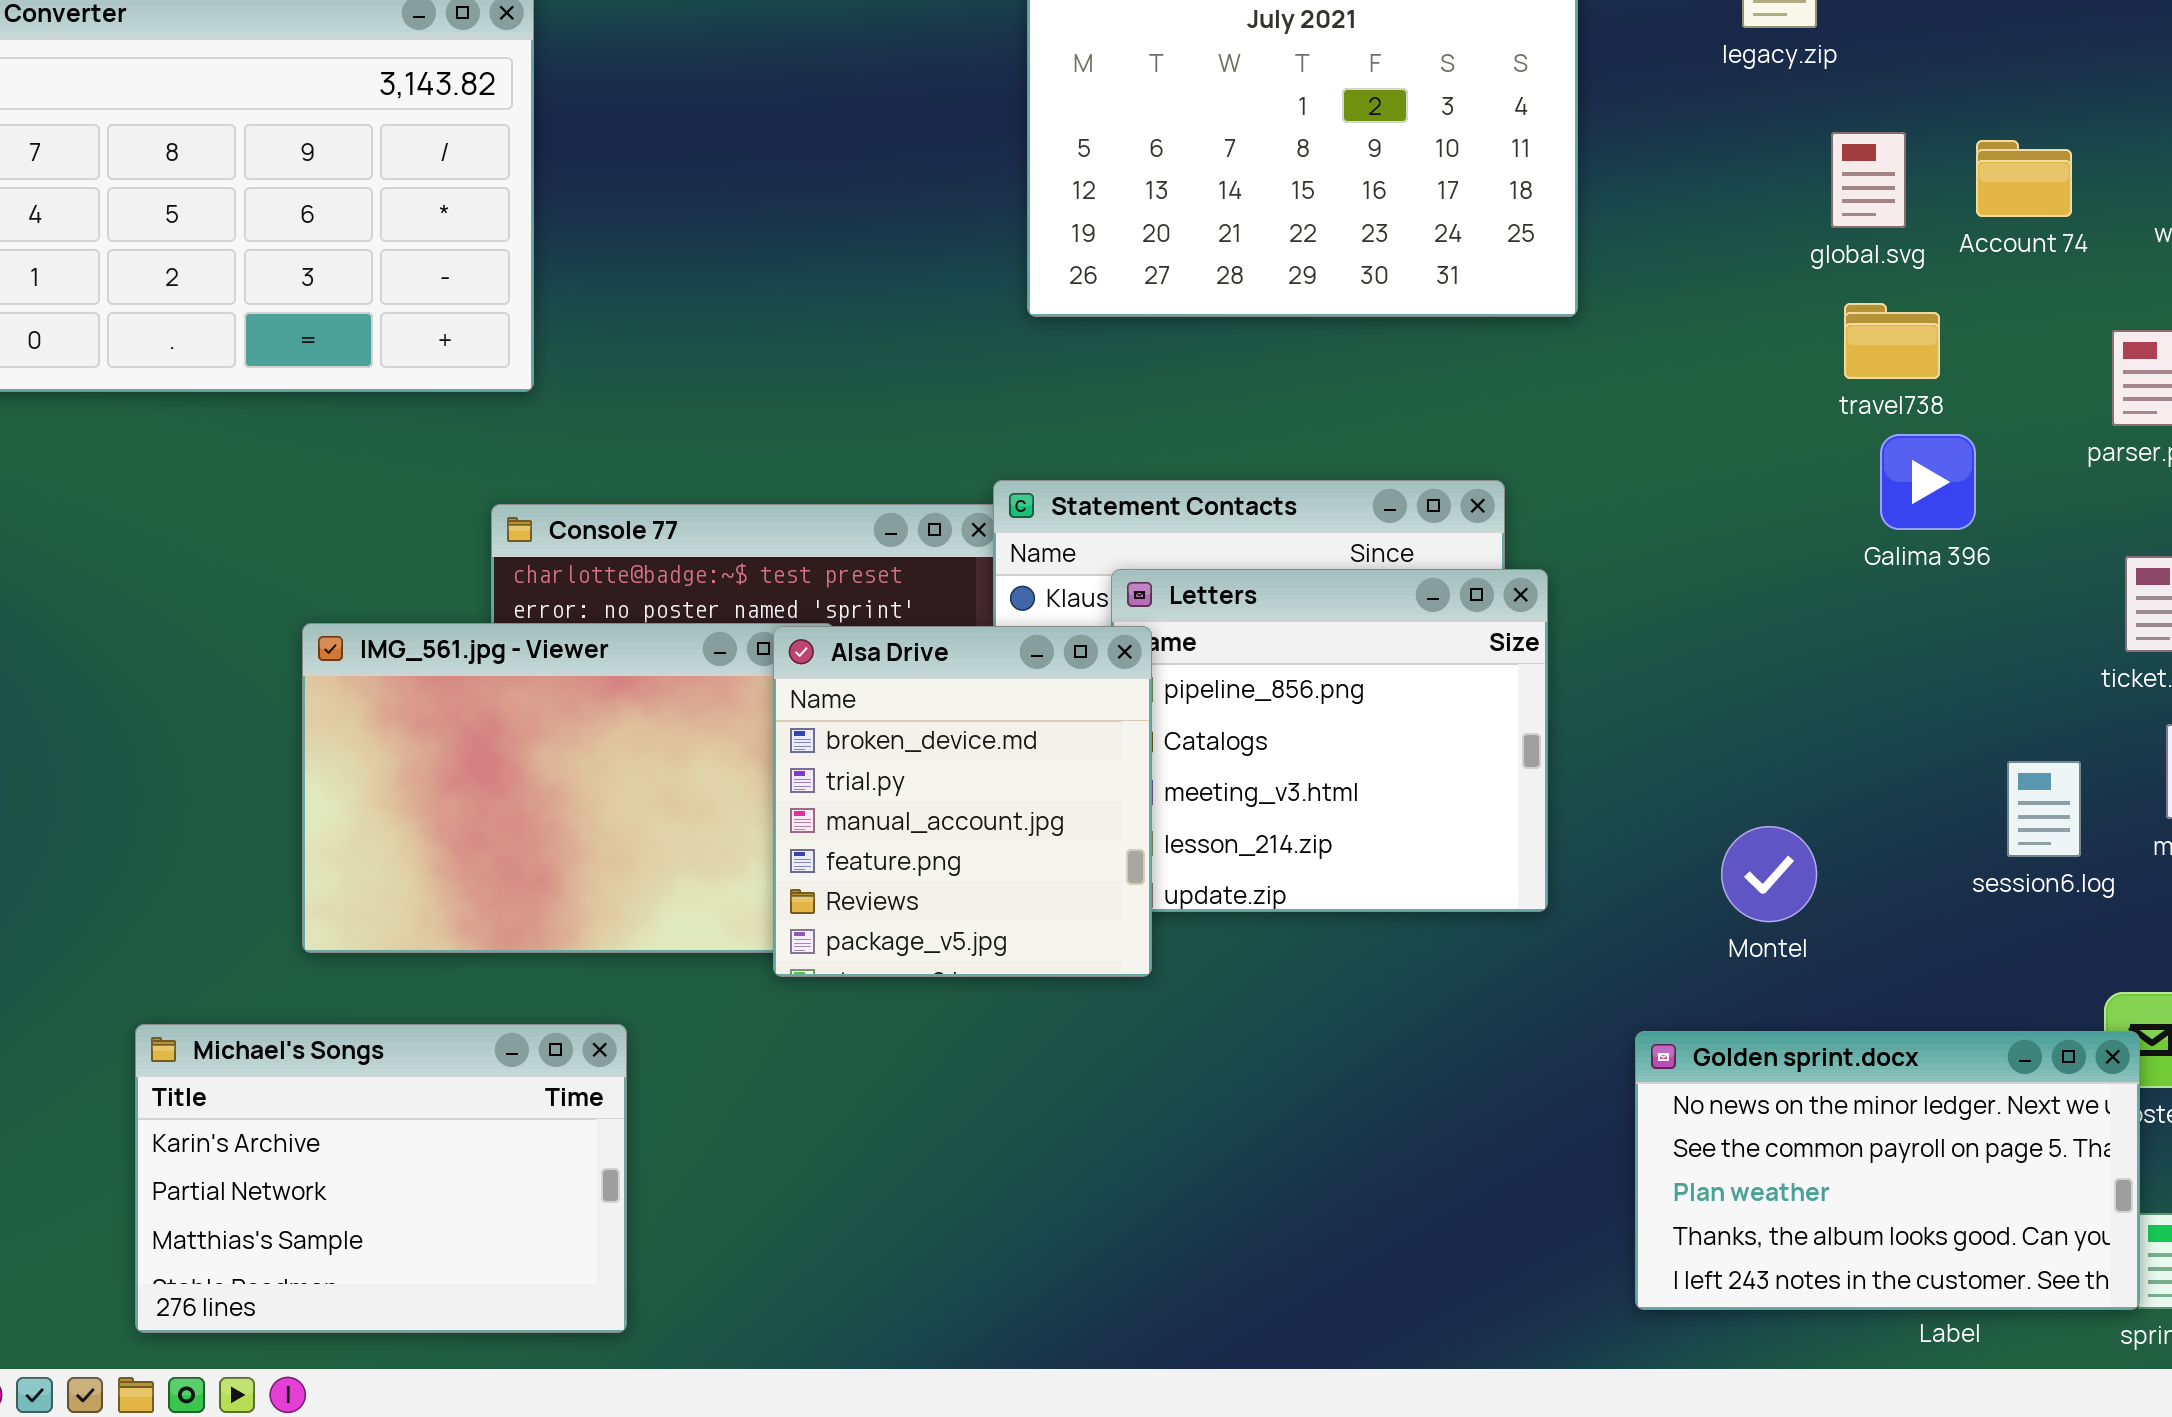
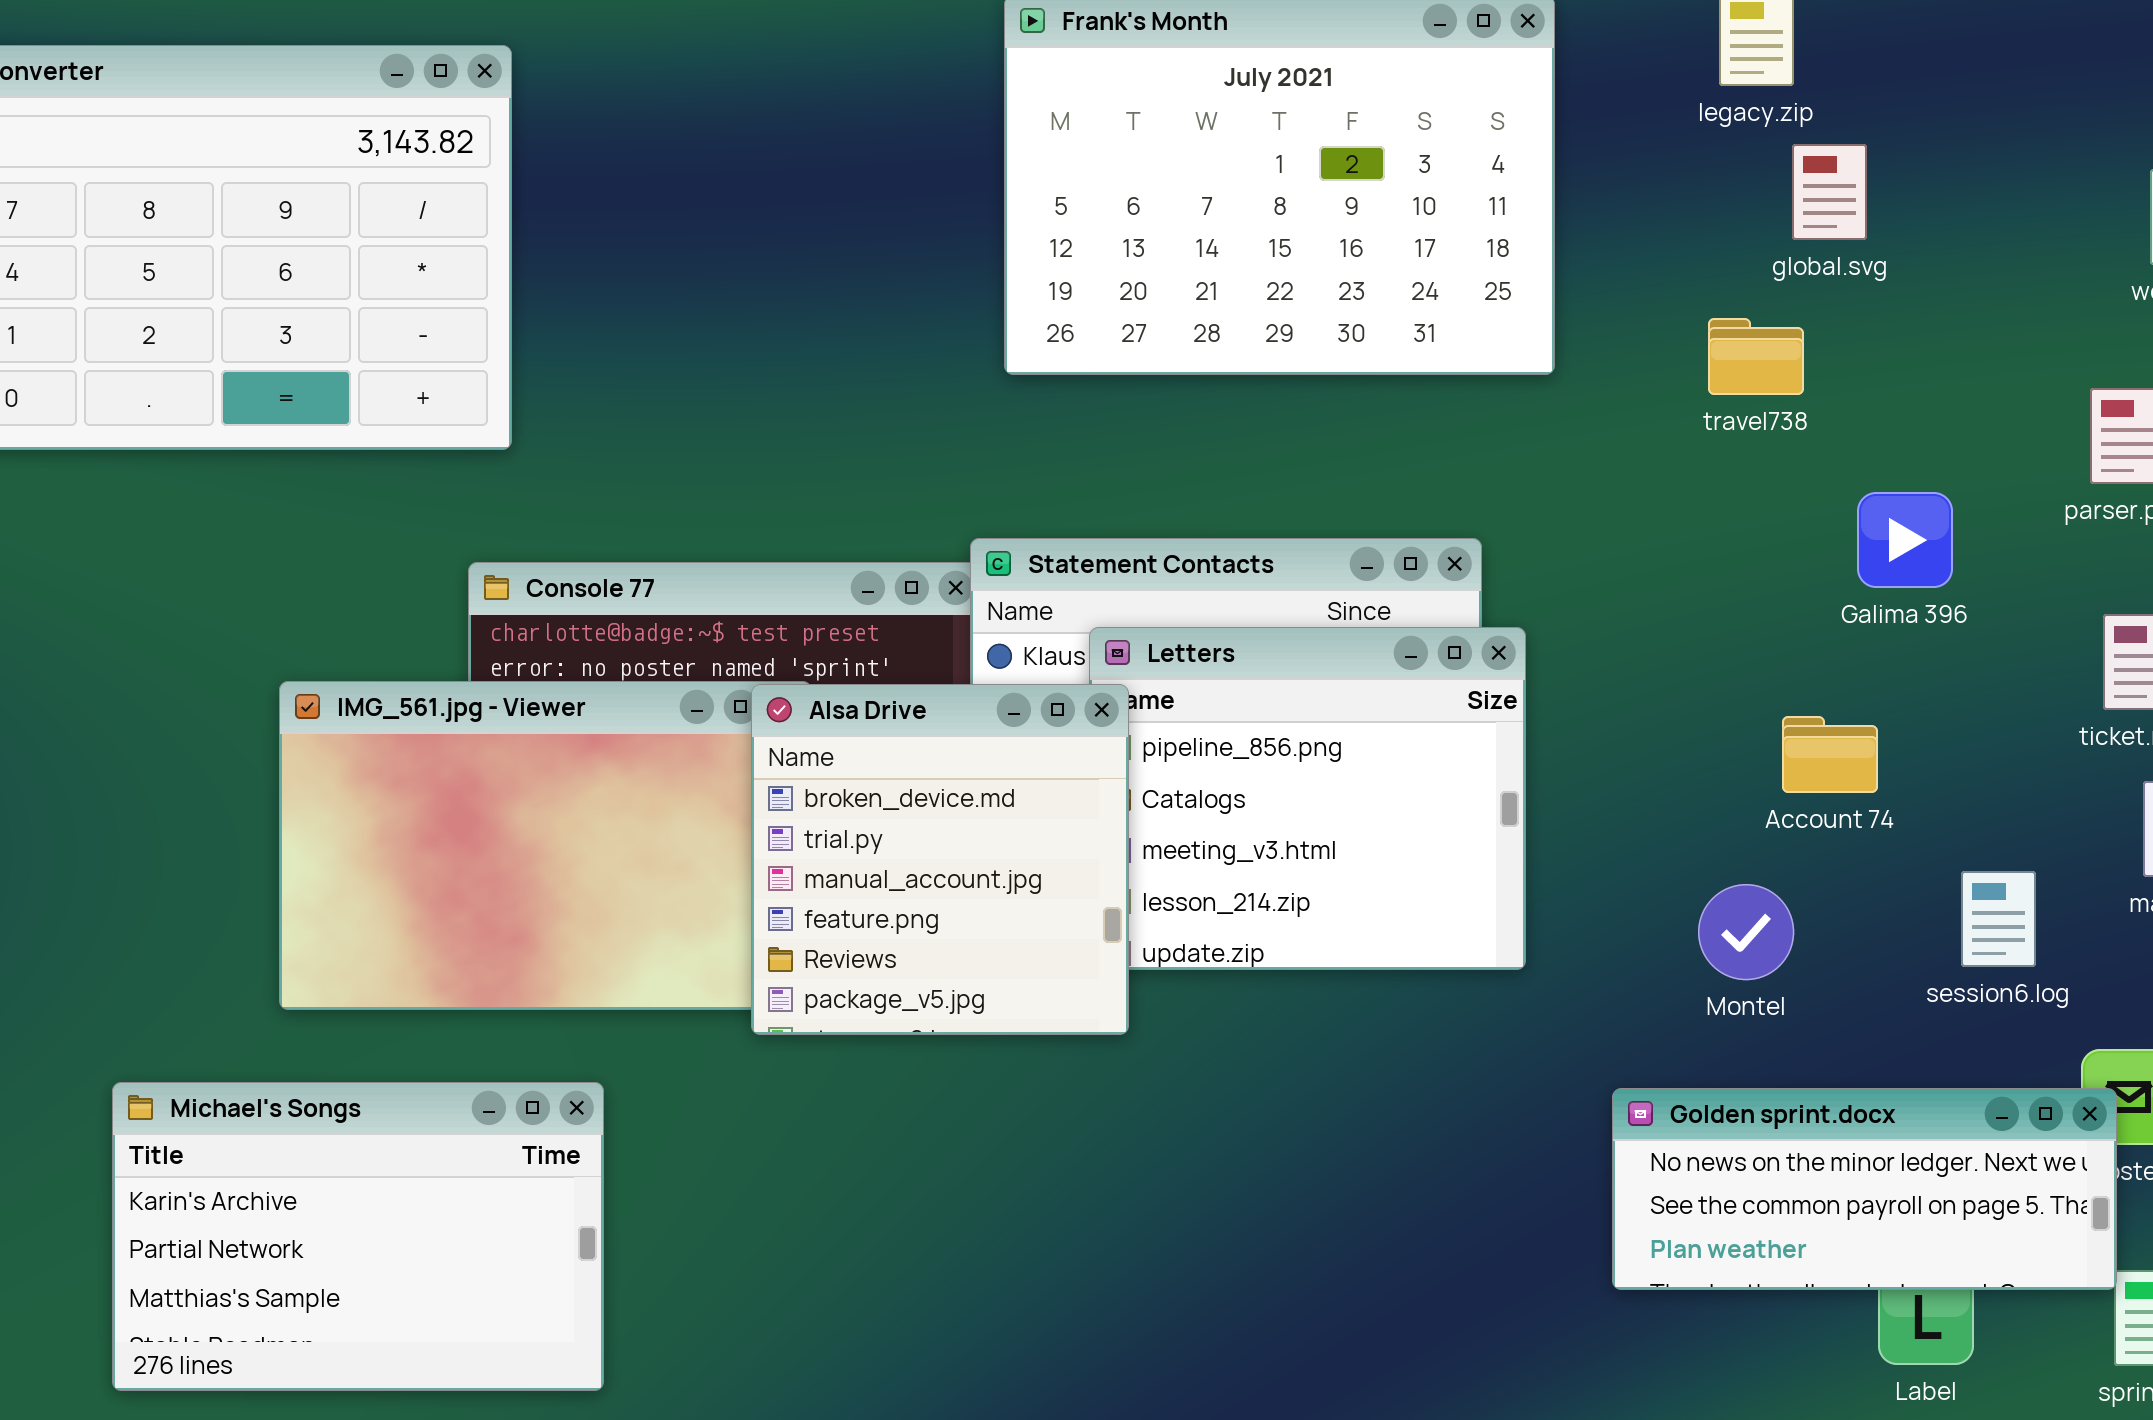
global.svg: [1831,132,1906,228] -> [1792,144,1867,240], moved
Account 74: [1976,140,2072,217] -> [1782,716,1878,793], moved
travel738: [1844,303,1940,379] -> [1708,318,1804,395], moved
session6.log: [2007,761,2081,857] -> [1961,871,2036,967], moved
Golden sprint.docx: [1635,1031,2140,1310] -> [1612,1088,2117,1290], resized

